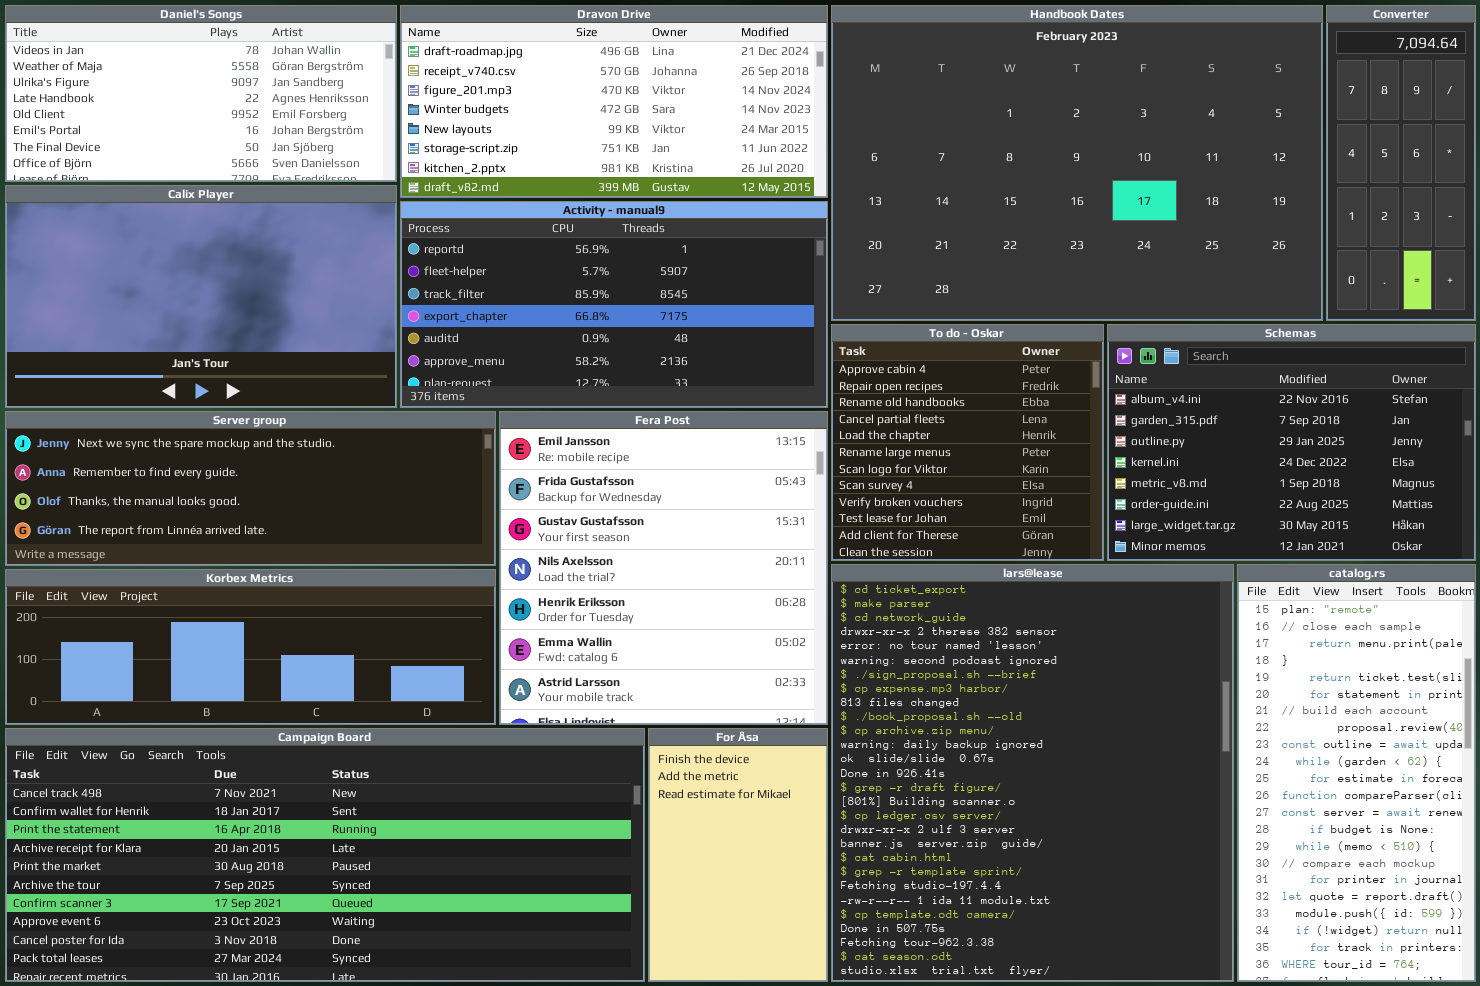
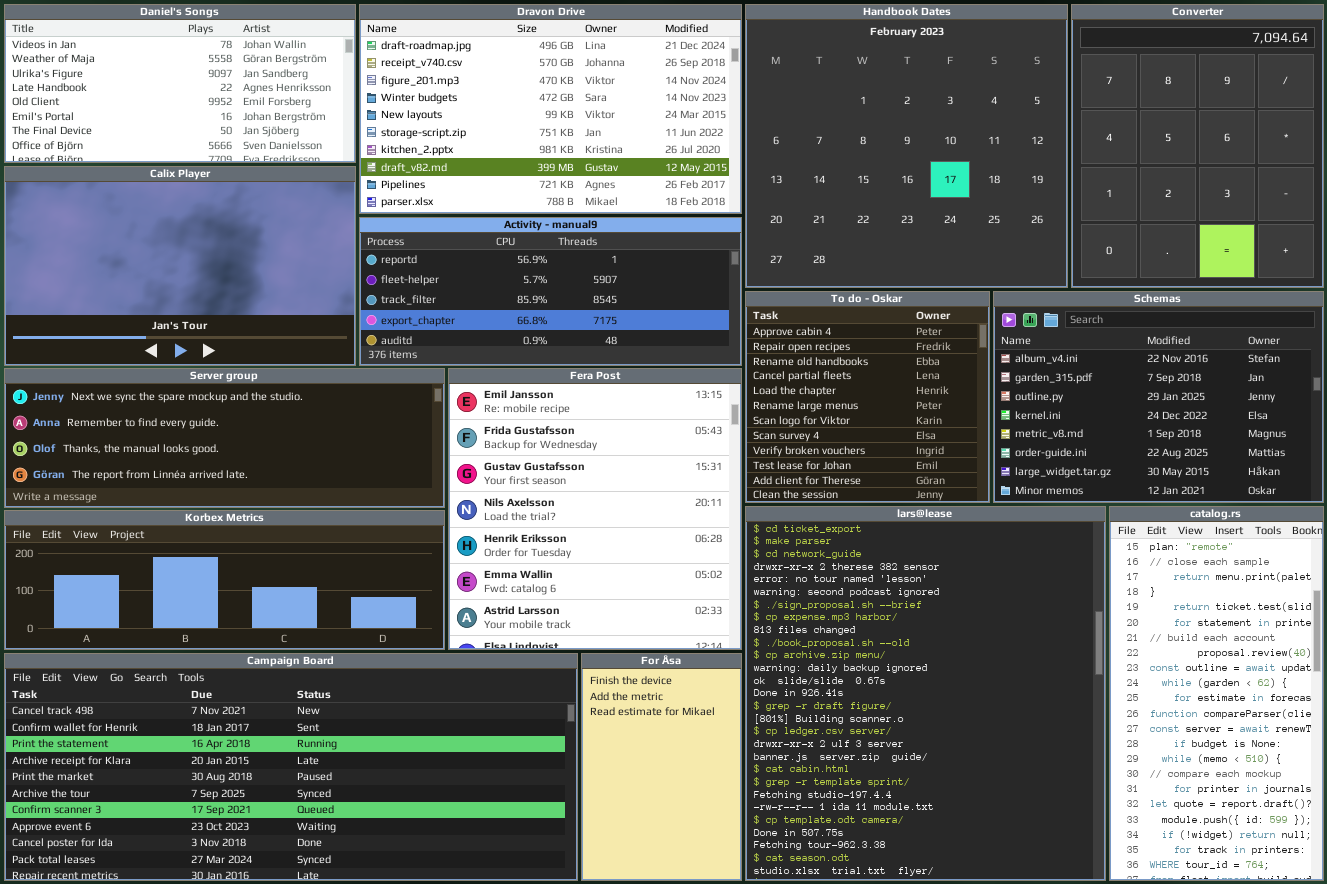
Dravon Drive: [400,5,828,198] -> [359,4,742,214], resized
Handbook Dates: [831,5,1323,321] -> [745,4,1068,288], resized
Converter: [1326,5,1476,321] -> [1071,4,1324,288], resized
Activity - manual9: [400,201,828,408] -> [359,217,742,366], resized

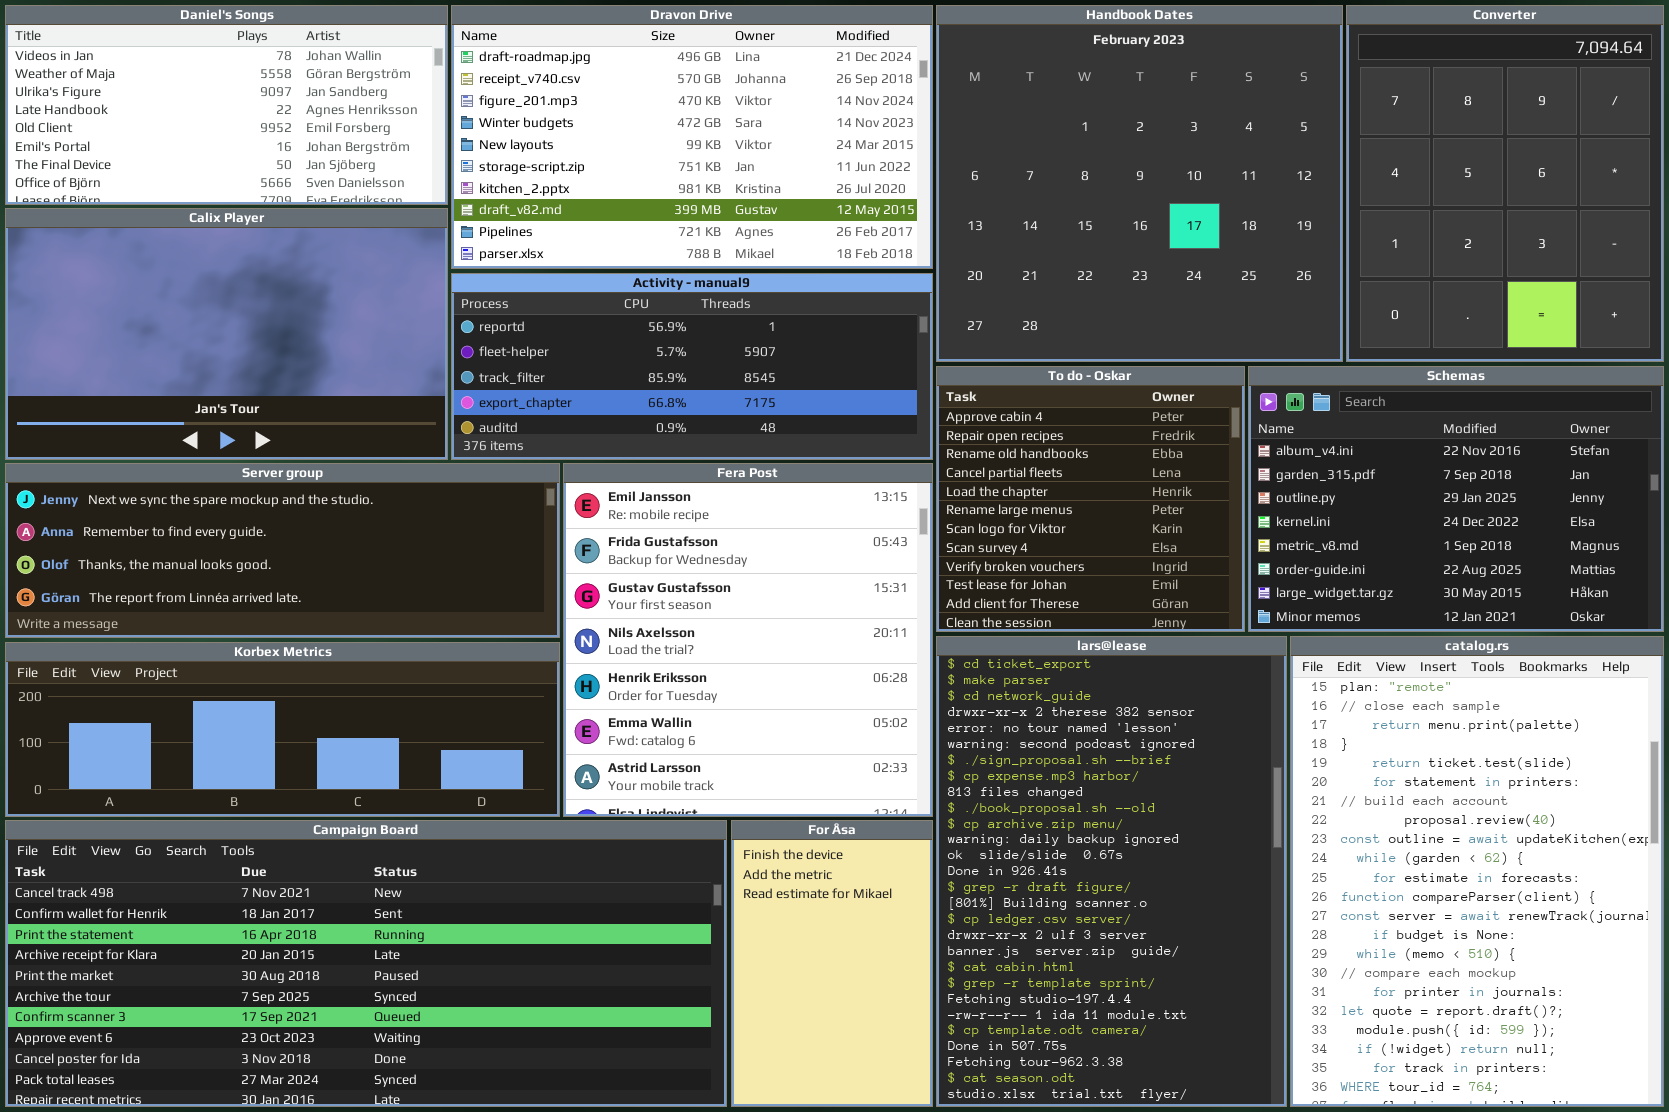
lars@lease: [745,506,1106,881] -> [936,636,1287,1107], resized
catalog.rs: [1109,506,1324,881] -> [1290,636,1664,1107], resized

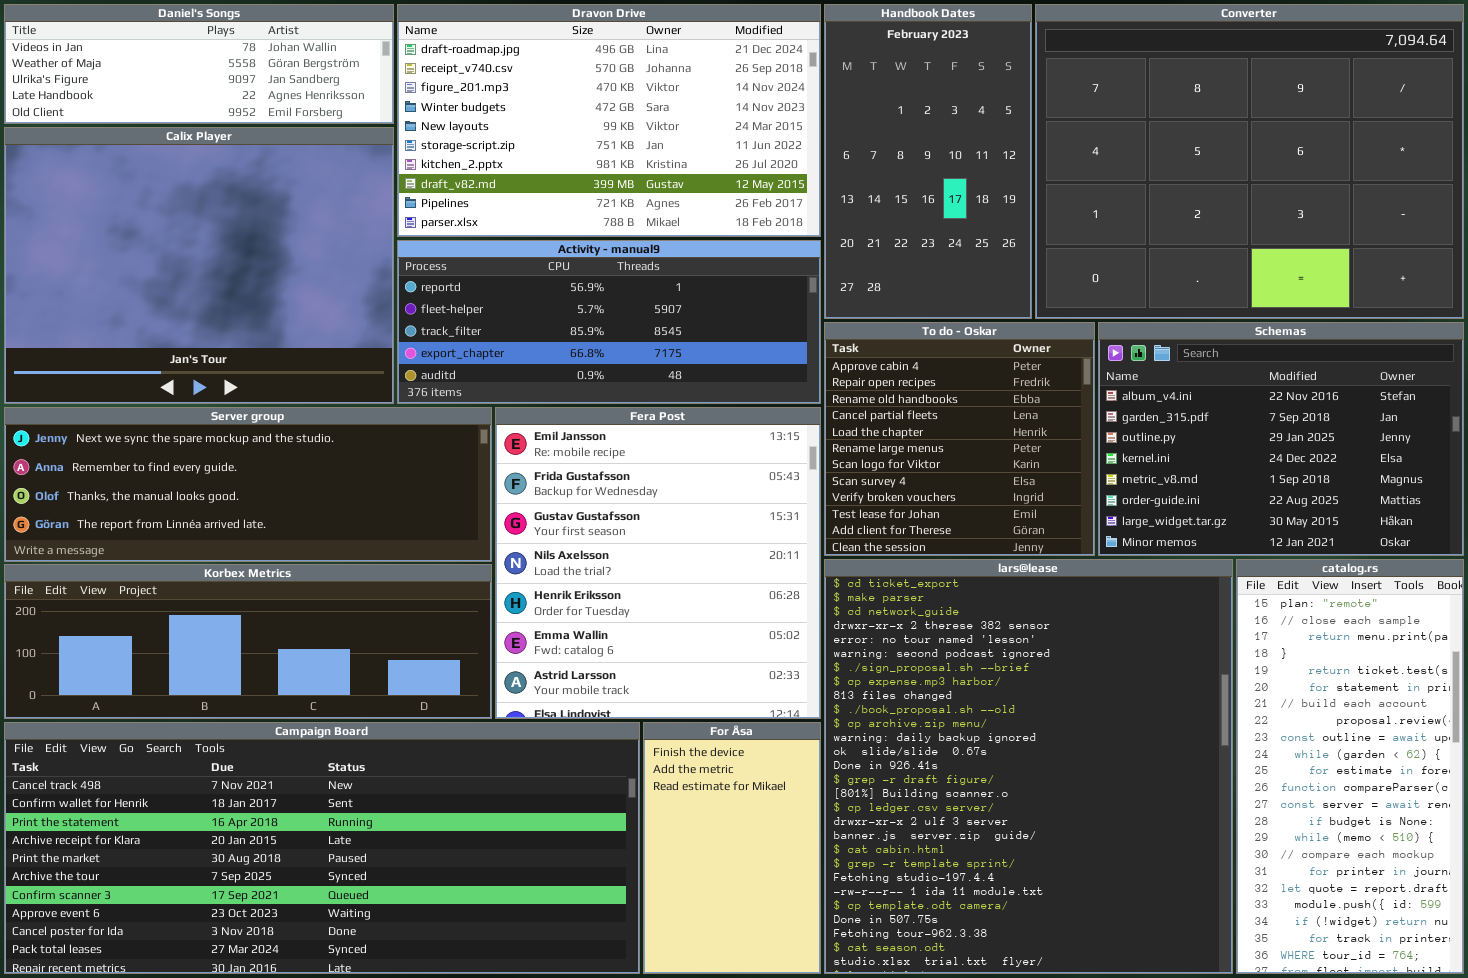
Daniel's Songs: [5,5,448,205] -> [4,4,394,124], resized
Handbook Dates: [936,5,1343,362] -> [824,4,1032,319], resized
Converter: [1346,5,1664,362] -> [1035,4,1464,319], resized
Calix Player: [5,208,448,460] -> [4,127,394,404], resized
lars@lease: [936,636,1287,1107] -> [824,559,1233,974], resized
catalog.rs: [1290,636,1664,1107] -> [1236,559,1464,974], resized

